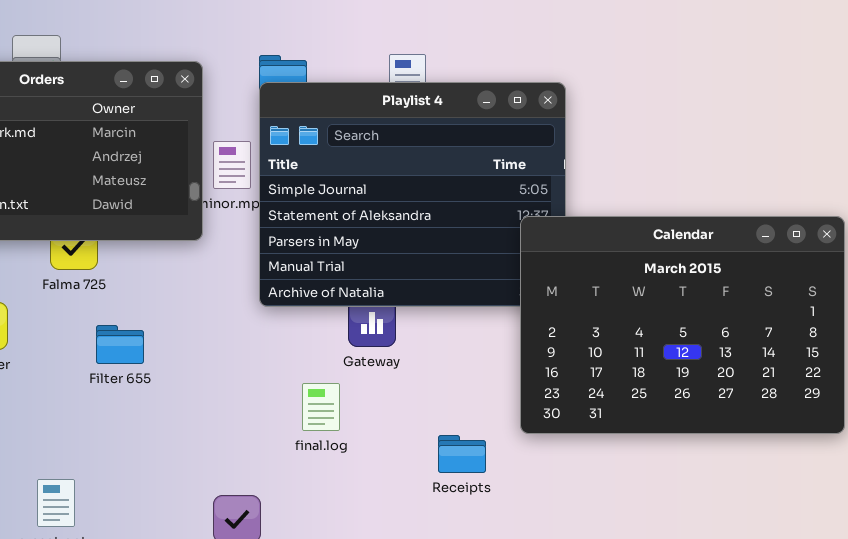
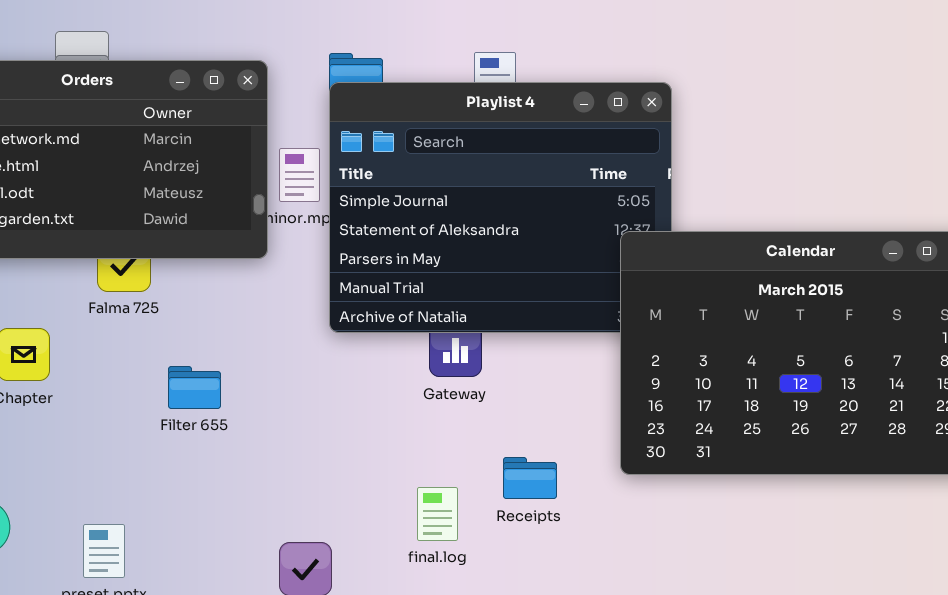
Filter 655: [96,325,144,364] -> [168,366,221,409], moved
final.log: [302,383,340,431] -> [417,487,458,541], moved
Receipts: [438,435,486,473] -> [503,457,557,499], moved

